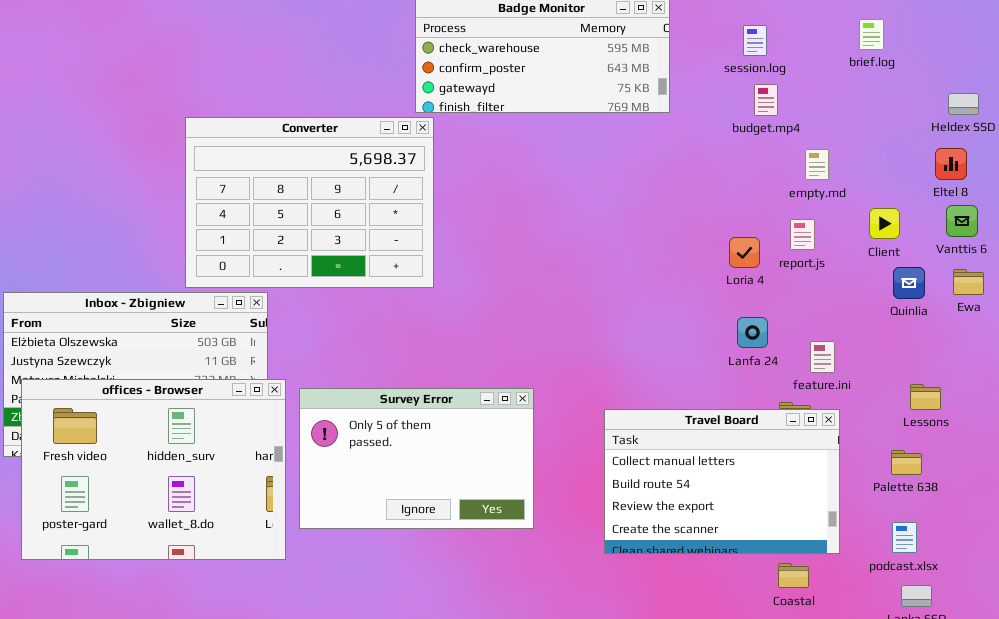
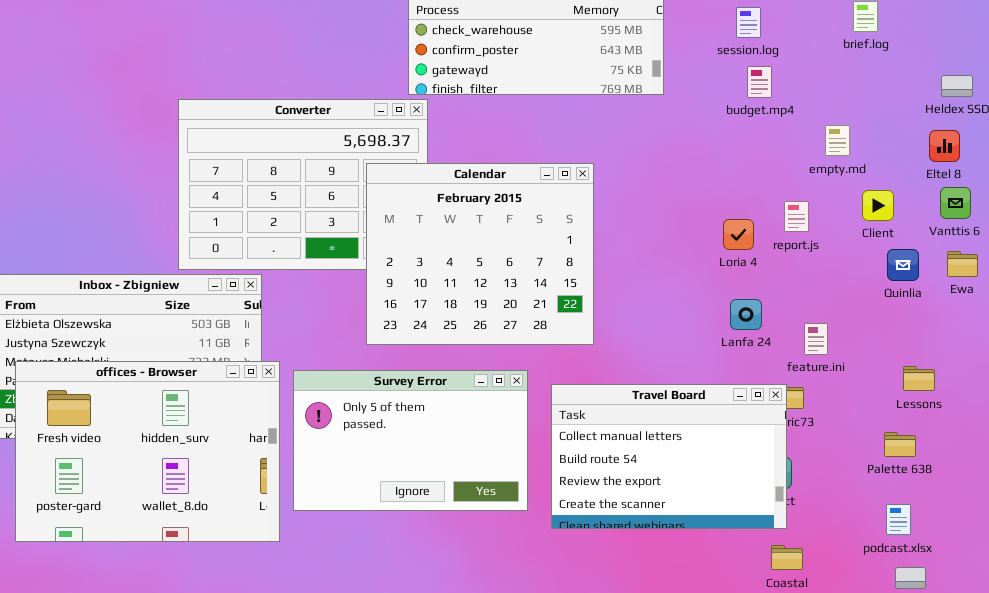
empty.md: [805,149,829,180] -> [825,125,850,156], moved
Calendar: none -> [366,163,594,345], opened
Travel Board: [604,409,840,554] -> [551,384,787,529], moved

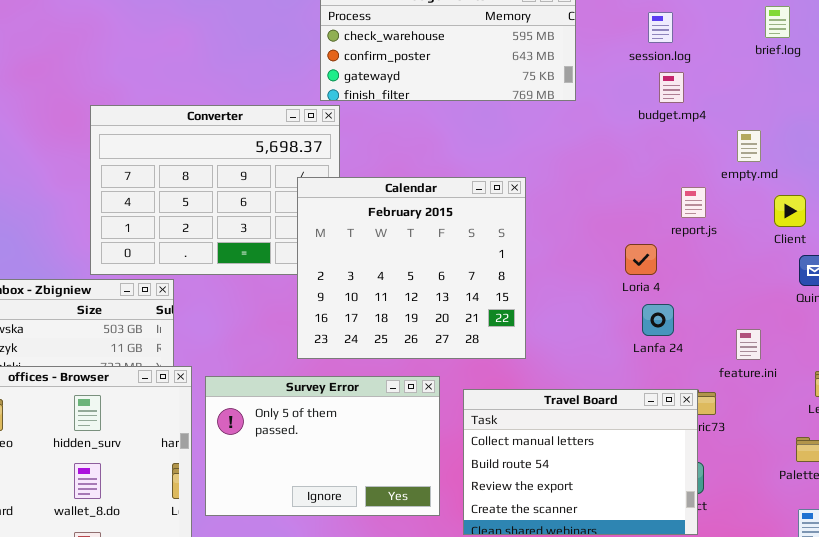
Calendar: [366,163,594,345] -> [297,177,526,359], moved
report.js: [784,201,809,232] -> [681,187,706,218], moved
Loria 4: [723,219,754,250] -> [625,244,657,275], moved
feature.ini: [804,323,828,355] -> [736,329,761,360], moved

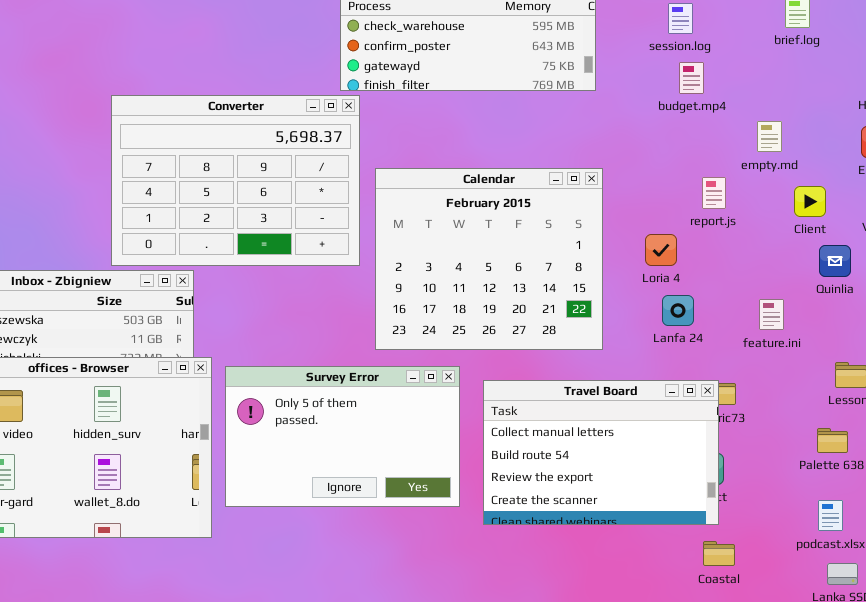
Calendar: [297,177,526,359] -> [375,168,603,350], moved
feature.ini: [736,329,761,360] -> [759,299,784,330], moved

